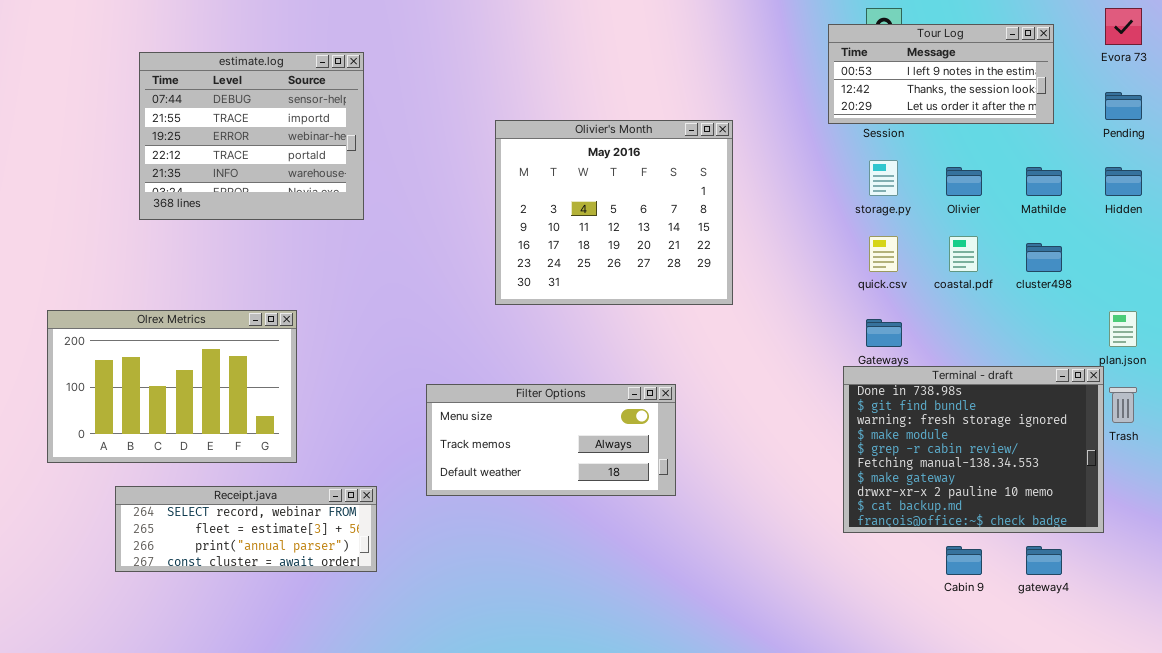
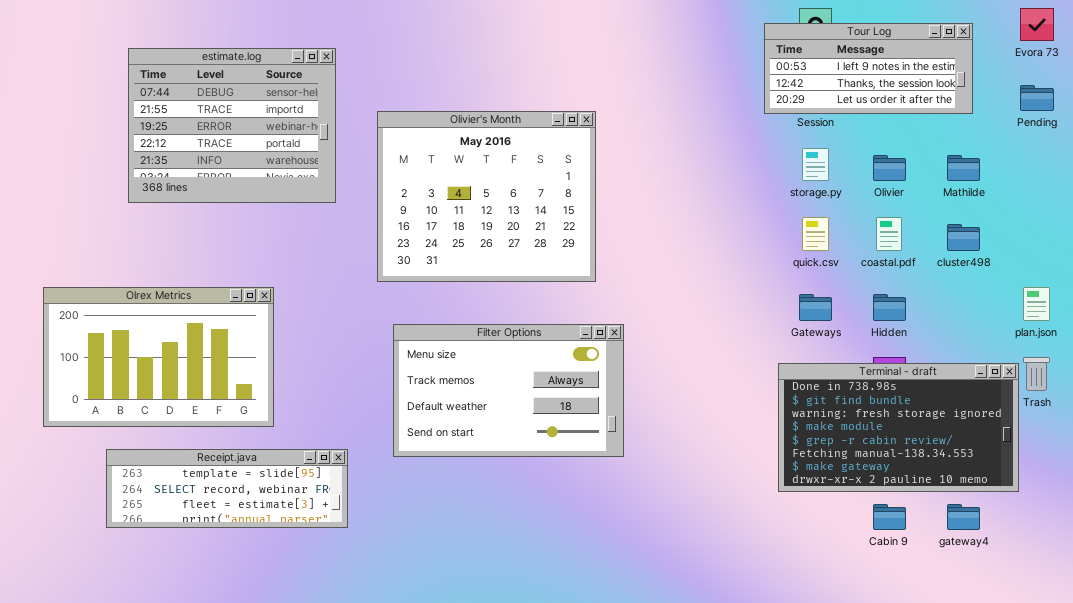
Olivier's Month: [495,120,733,305] -> [377,111,596,282], moved
Hidden: [1105,167,1142,196] -> [873,294,906,321], moved
Terminal - draft: [843,366,1104,533] -> [778,363,1019,492], resized
Filter Options: [426,384,676,496] -> [393,324,624,457], resized
Receipt.java: [115,486,377,572] -> [106,449,348,528], scrolled up 1 row

